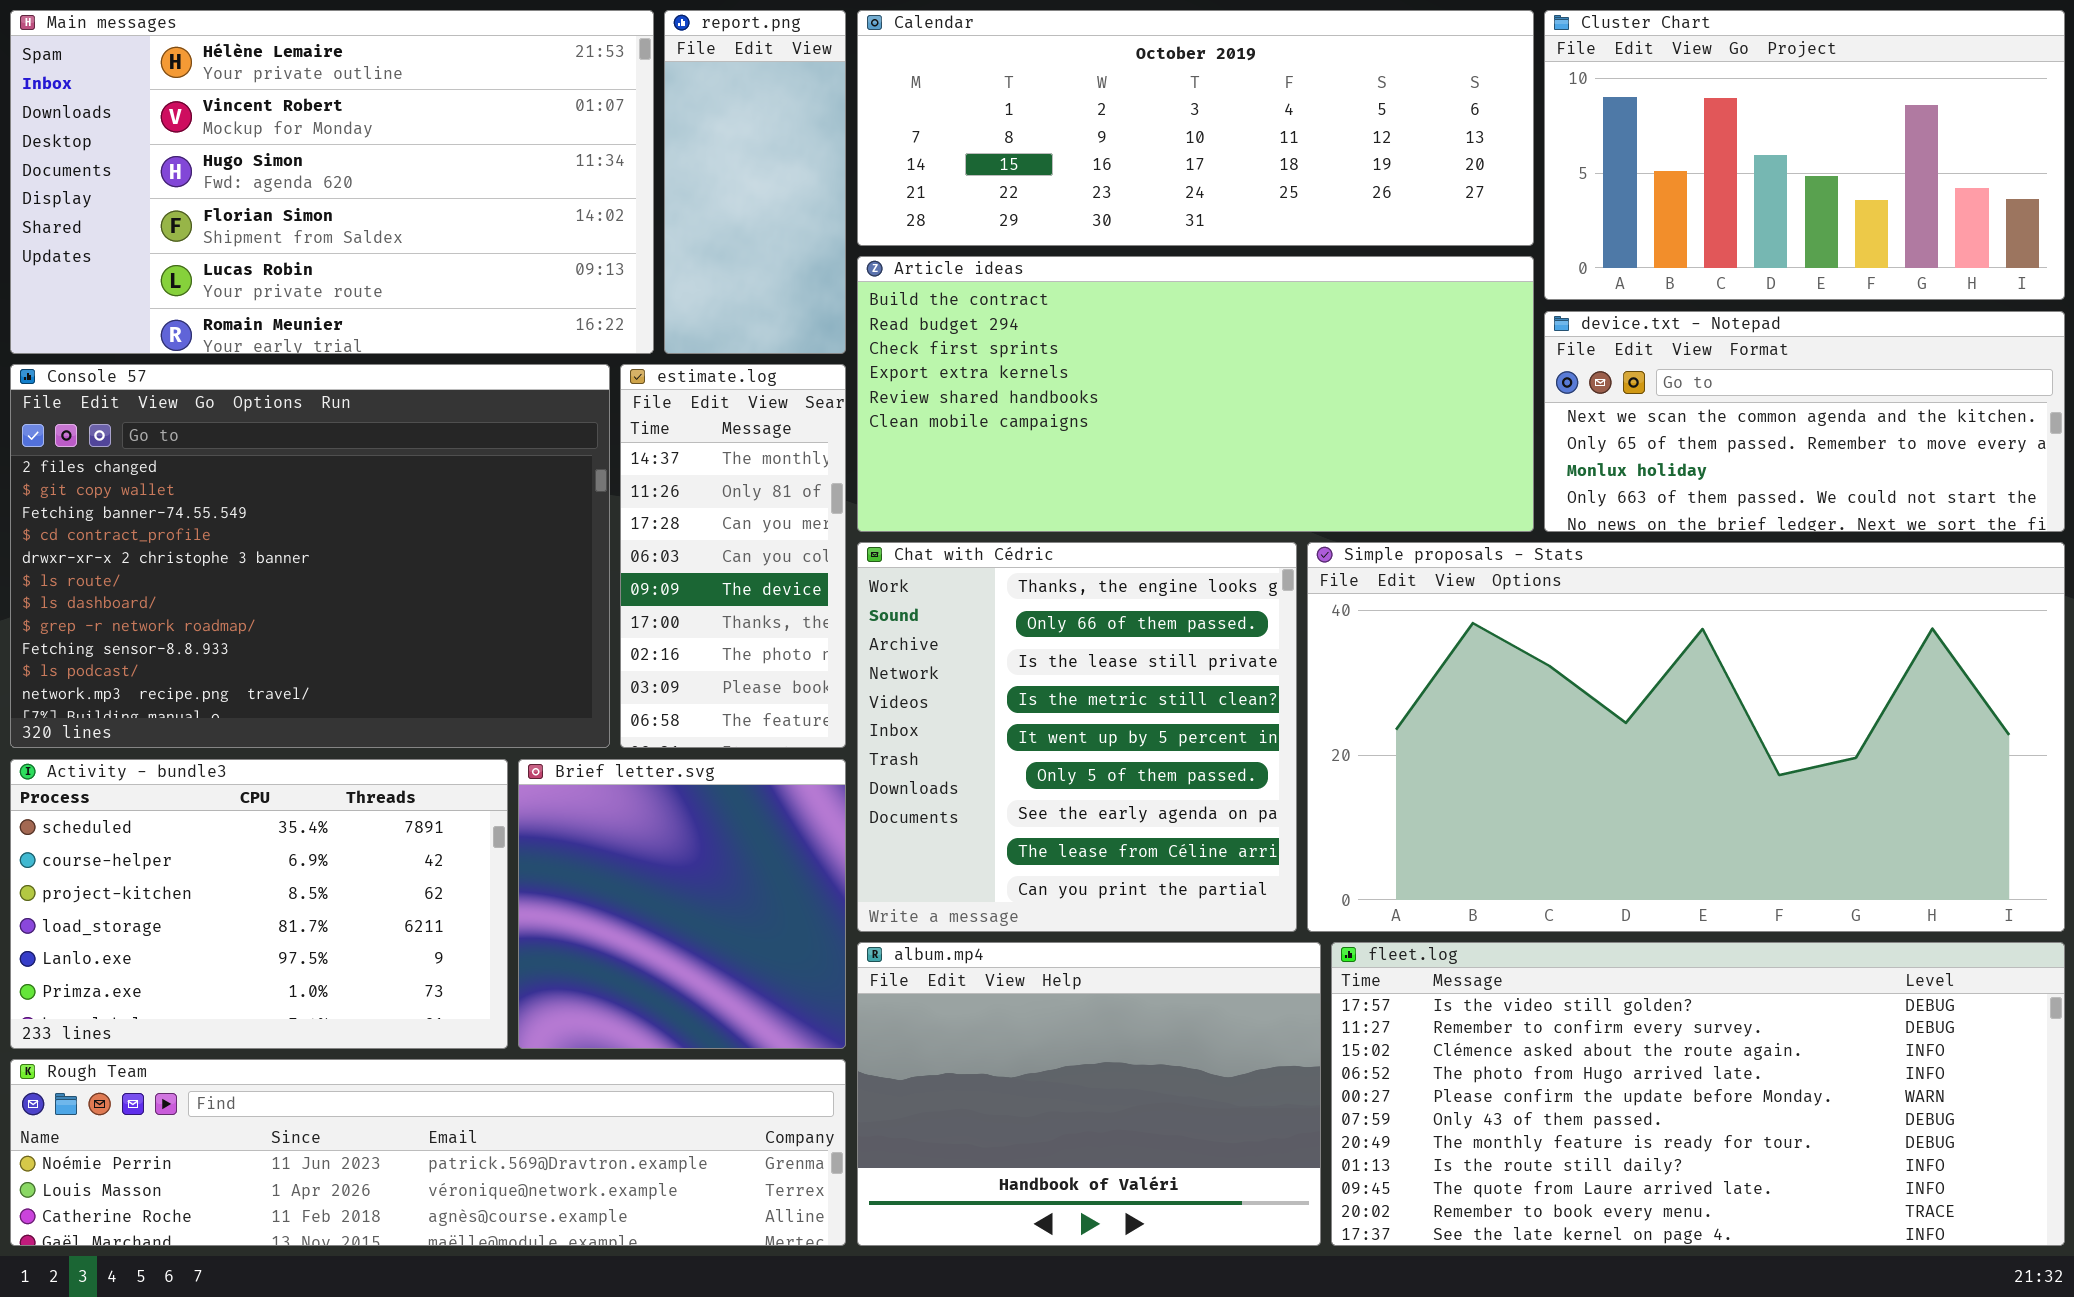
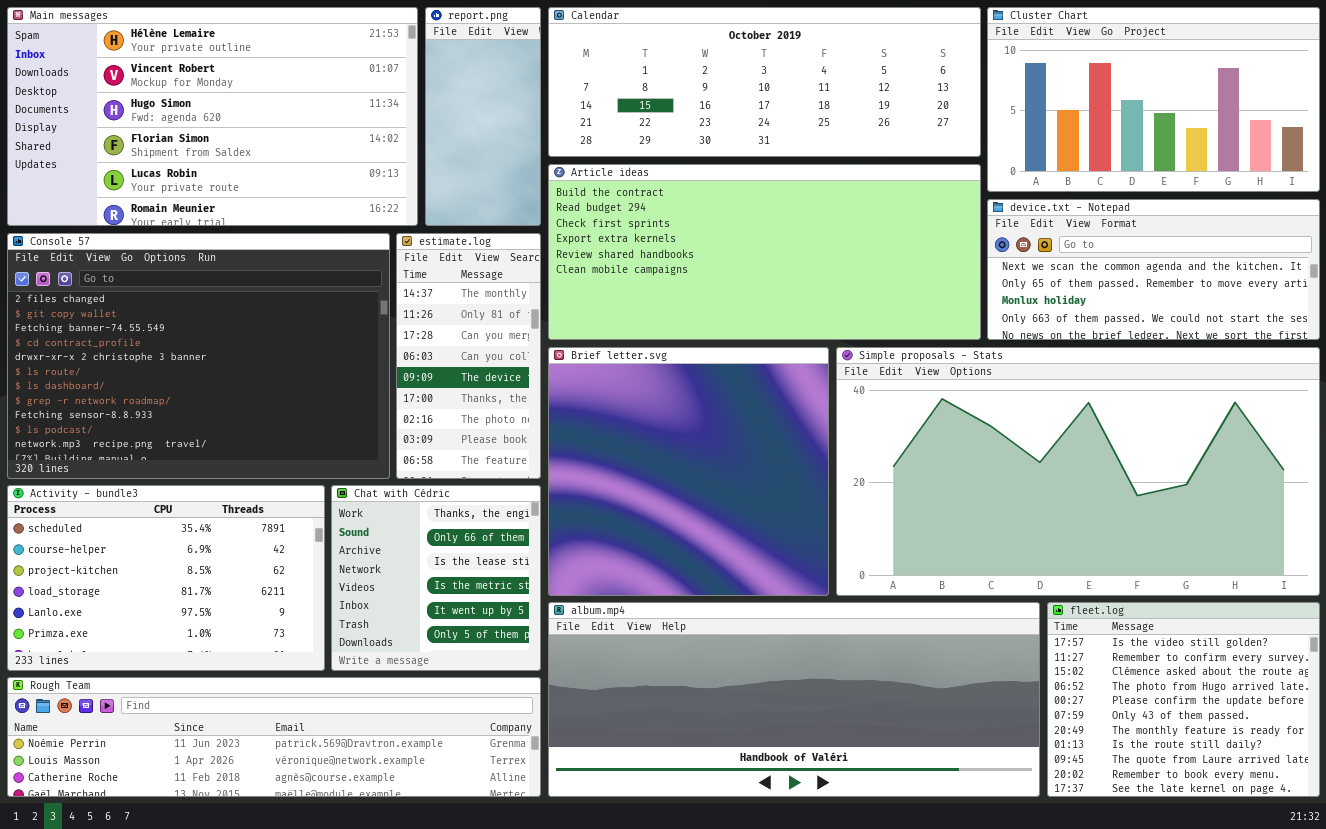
Chat with Cédric: [857,542,1297,932] -> [331,485,541,671], moved, resized
Brief letter.svg: [518,759,846,1049] -> [548,347,829,596], moved, resized
album.mp4: [857,942,1321,1246] -> [548,602,1040,797], resized
fleet.log: [1331,942,2065,1246] -> [1047,602,1320,797], resized

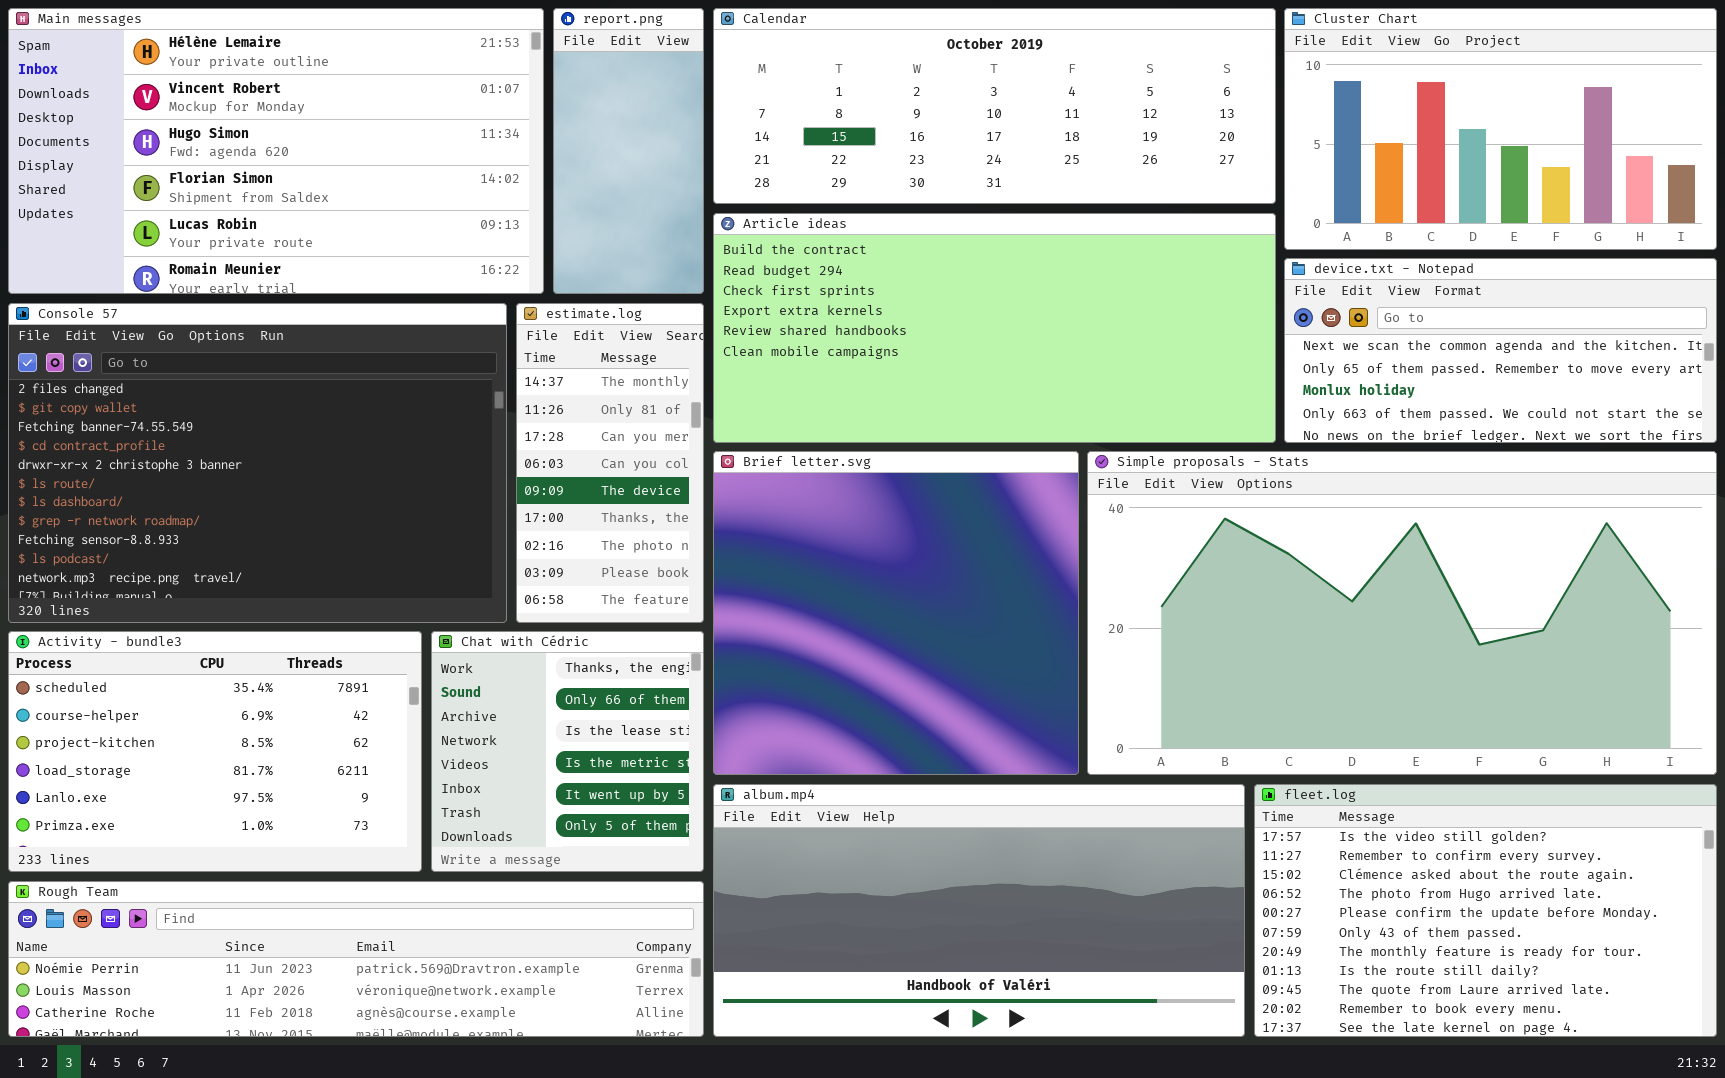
album.mp4: [548,602,1040,797] -> [713,784,1245,1037], resized
fleet.log: [1047,602,1320,797] -> [1254,784,1717,1037], resized

